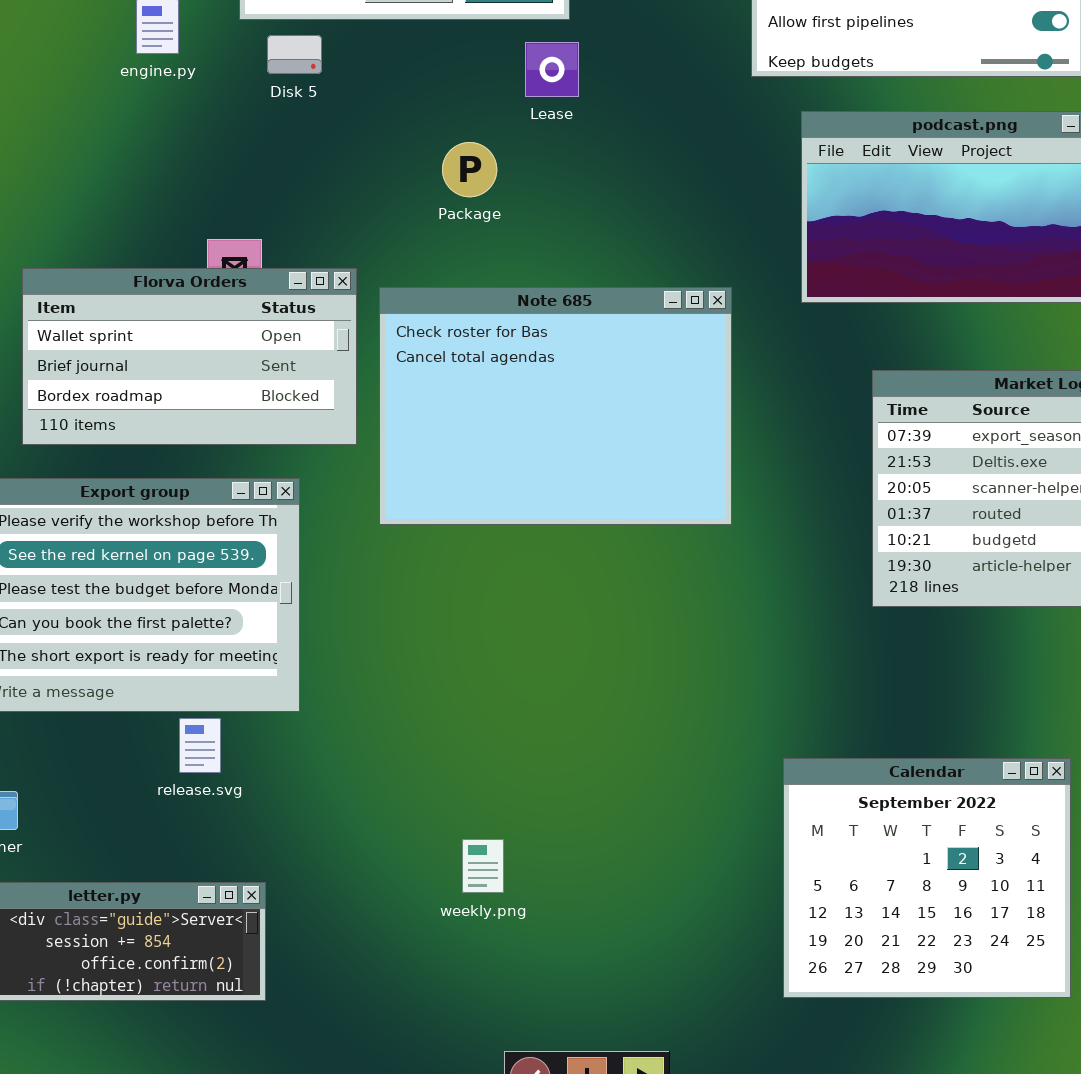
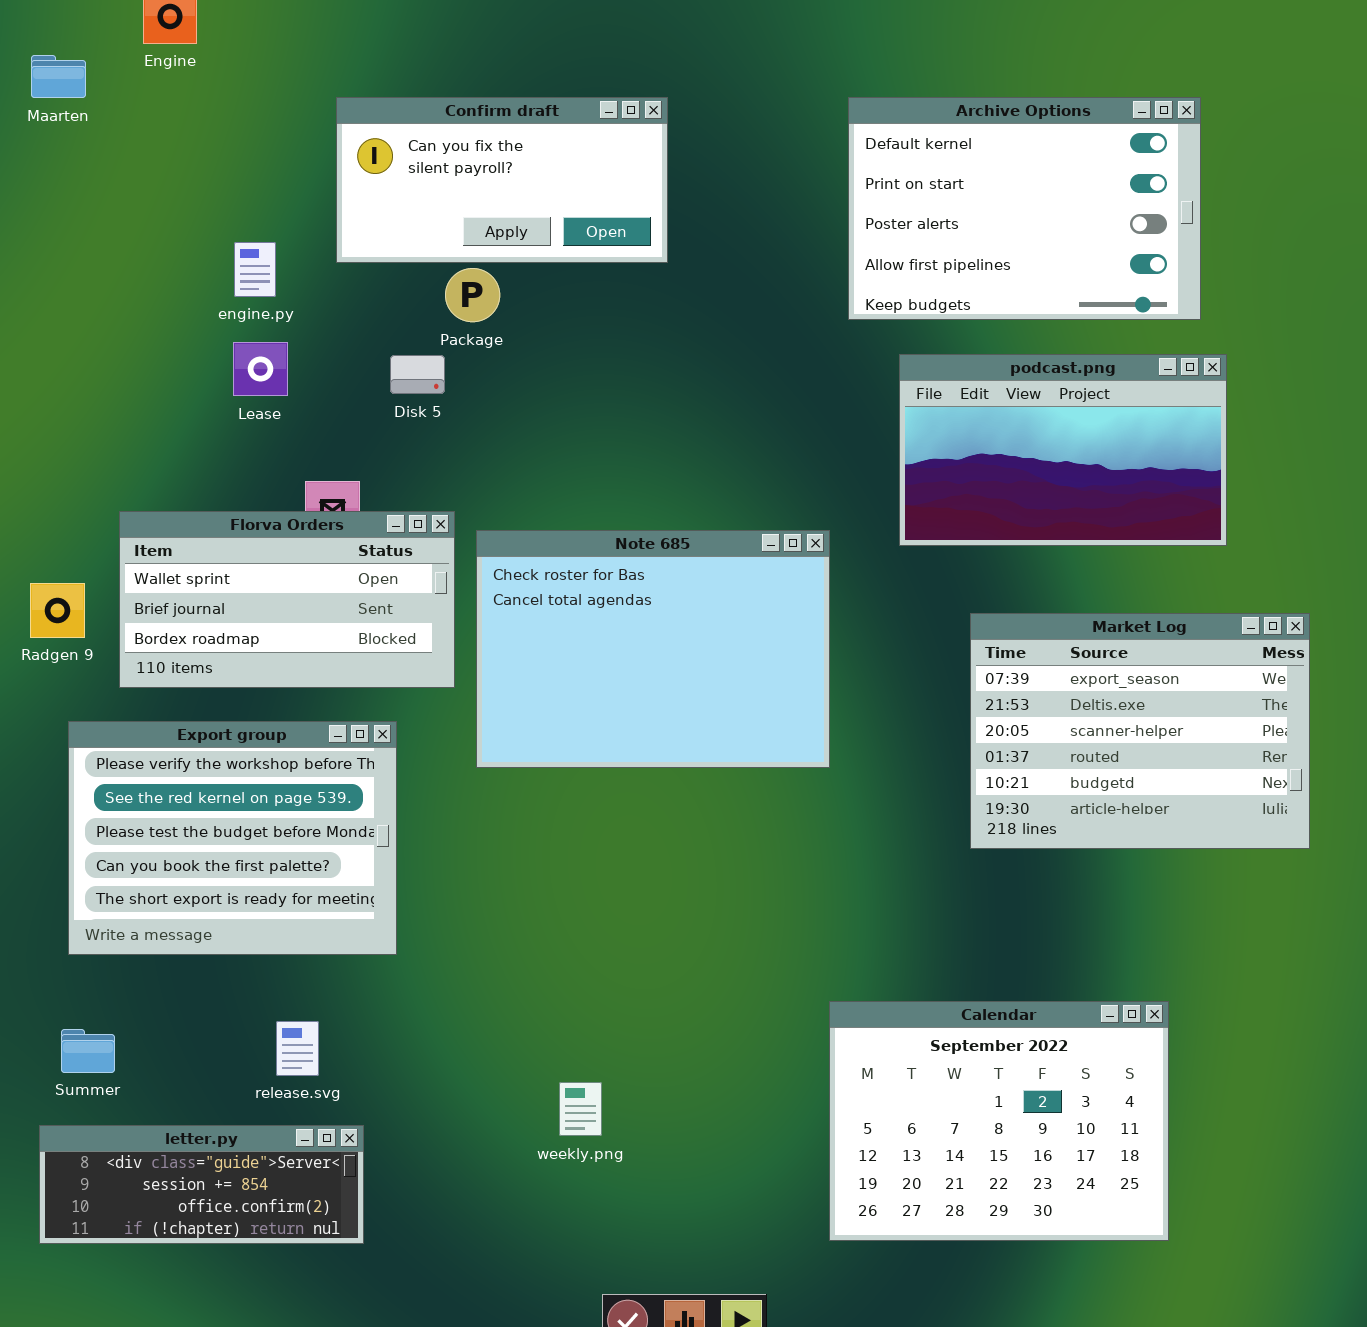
Disk 5: [267,35,322,74] -> [390,355,445,394], moved
Lease: [525,42,579,97] -> [233,342,288,396], moved
Package: [442,142,497,197] -> [445,268,500,322], moved
release.svg: [179,718,221,773] -> [276,1021,319,1076], moved
Calendar: [783,758,1071,998] -> [829,1001,1169,1241], resized

